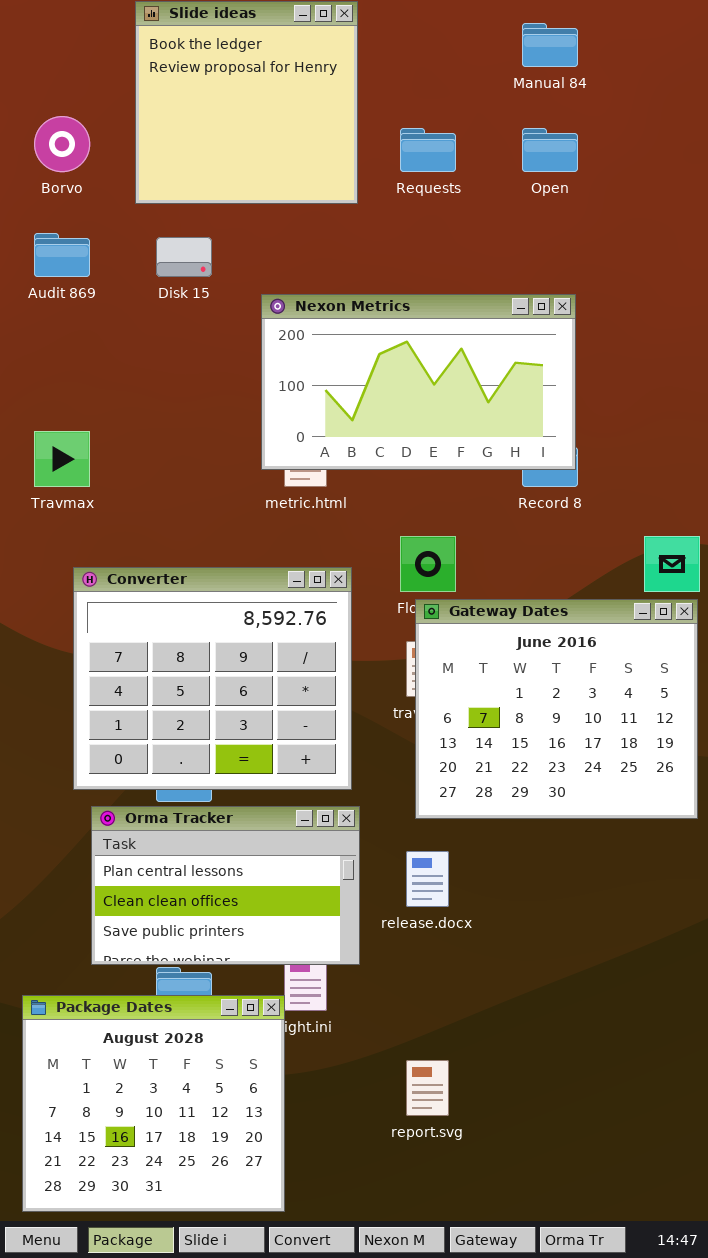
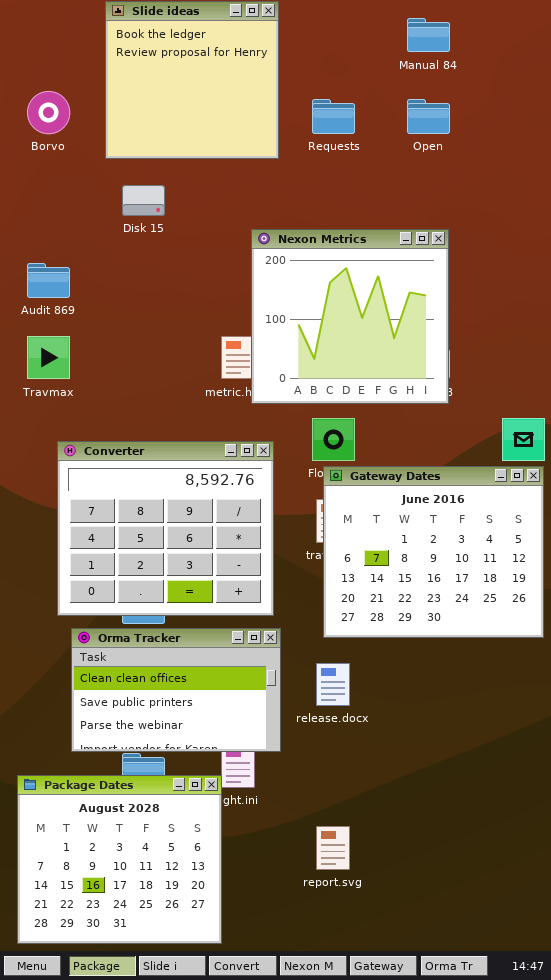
Audit 869: [34,233,90,277] -> [27,263,70,298], moved
Nexon Metrics: [261,294,576,470] -> [251,229,449,404], resized
Orma Tracker: [91,806,360,965] -> [71,628,281,752], scrolled down 1 row

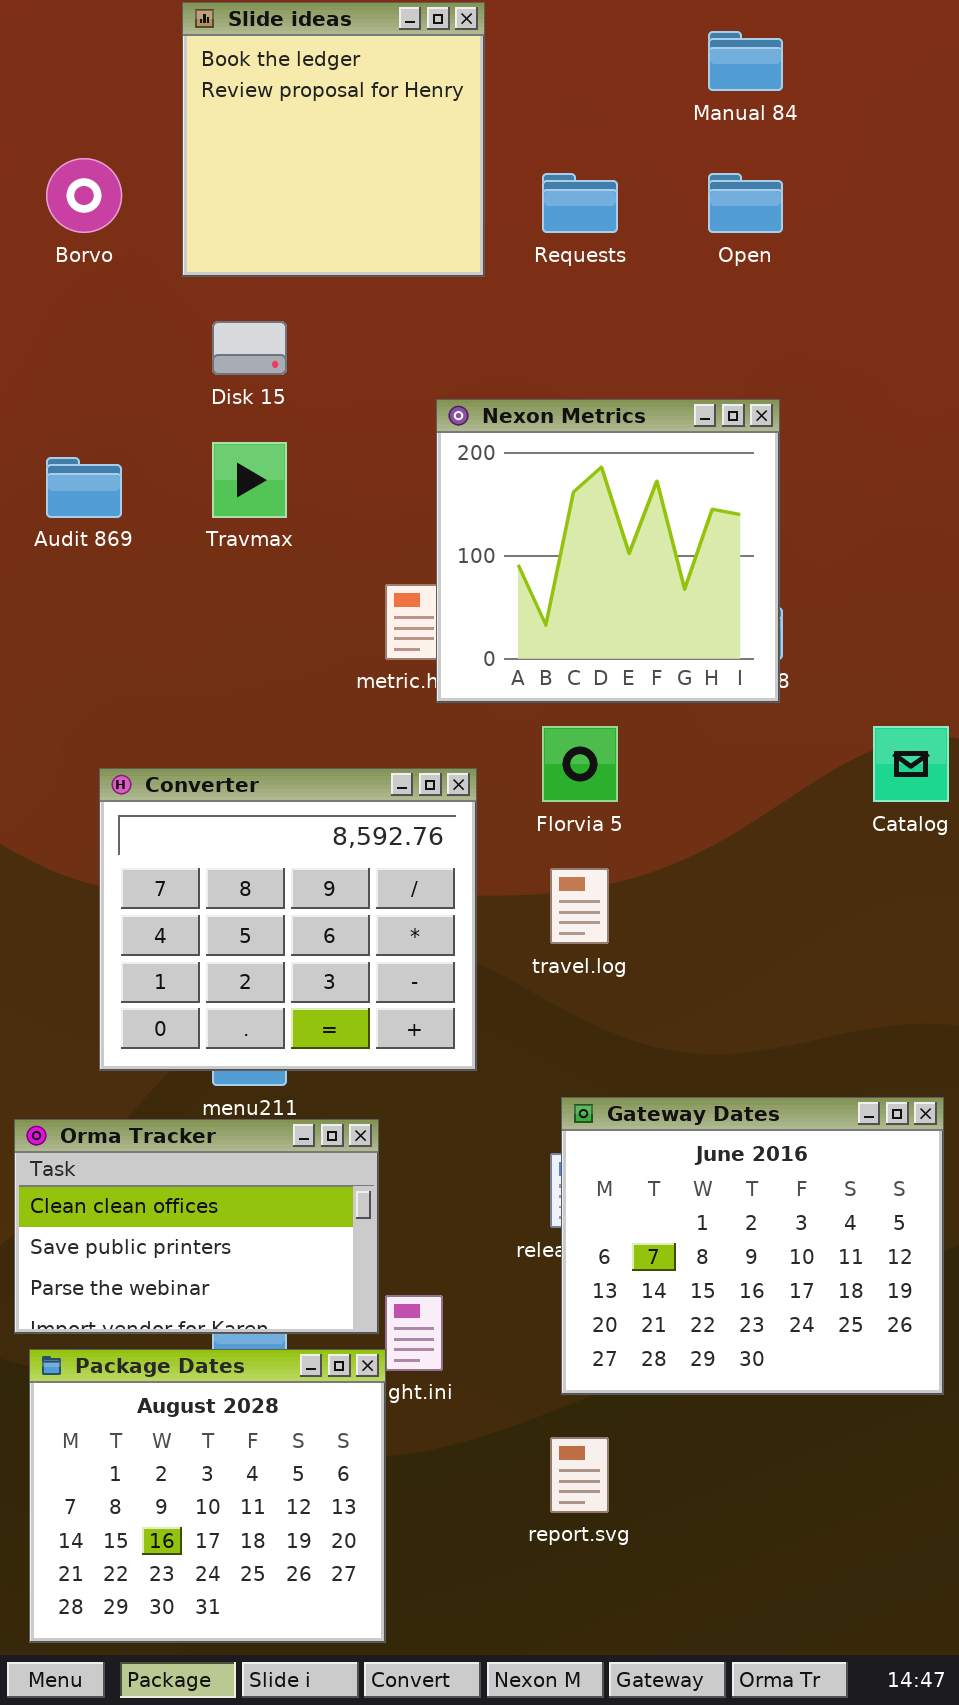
Travmax: [27,336,70,379] -> [212,442,287,518], moved
Gateway Dates: [323,466,544,638] -> [561,1097,944,1395], moved
Orma Tracker: [71,628,281,752] -> [14,1119,379,1334], moved

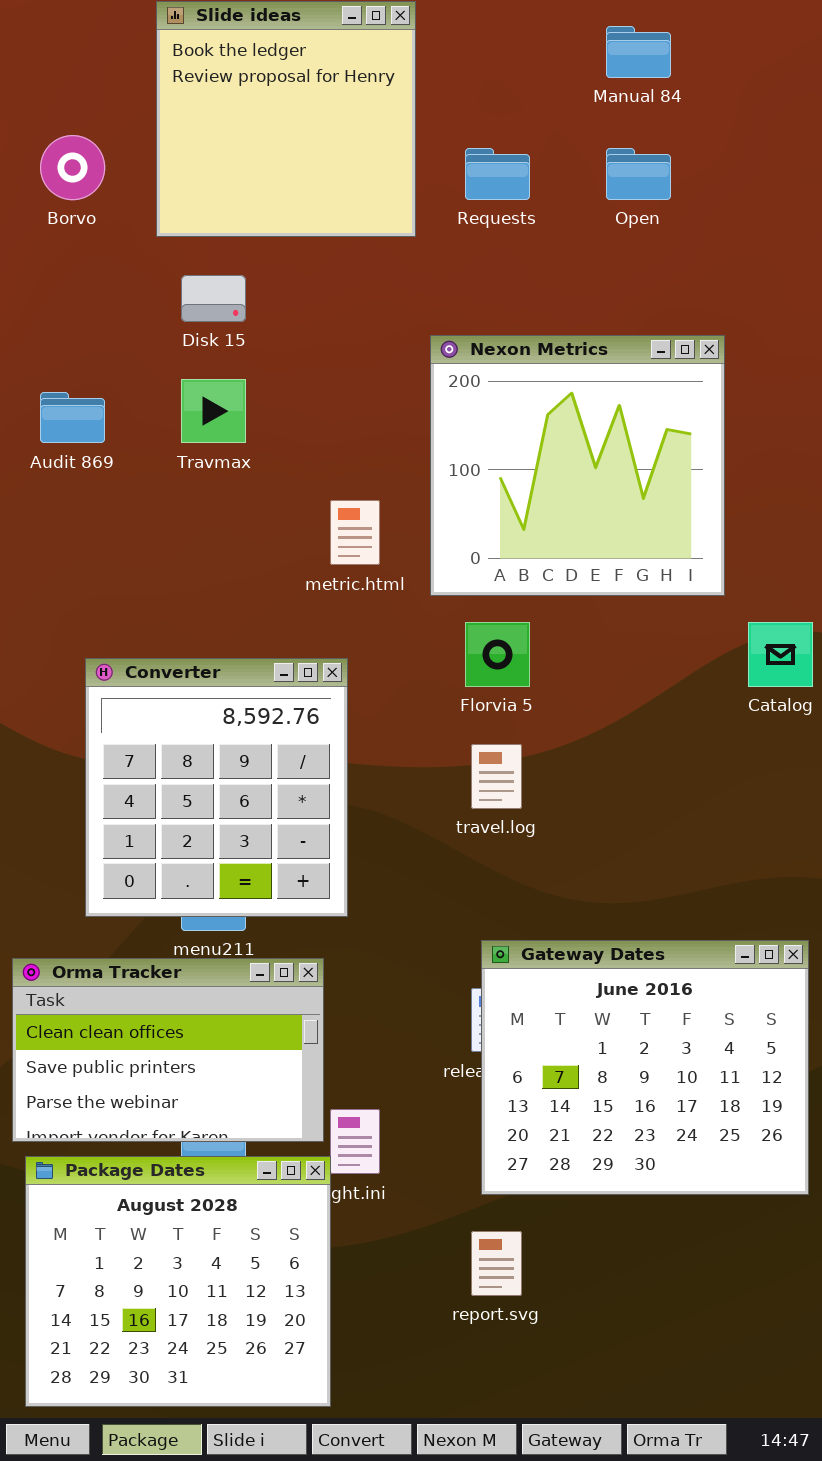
Nexon Metrics: [436,399,780,703] -> [430,335,725,596], moved
Converter: [99,768,477,1071] -> [85,658,348,917], resized

